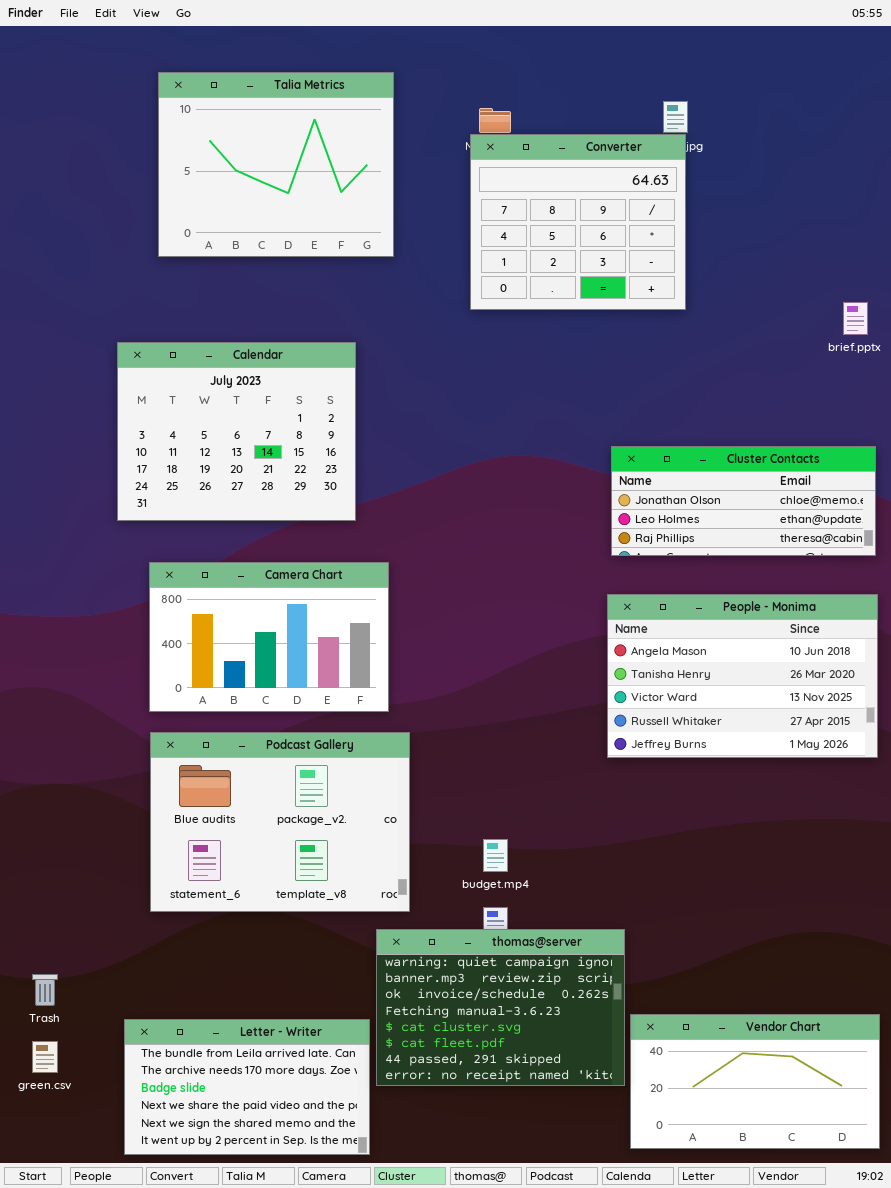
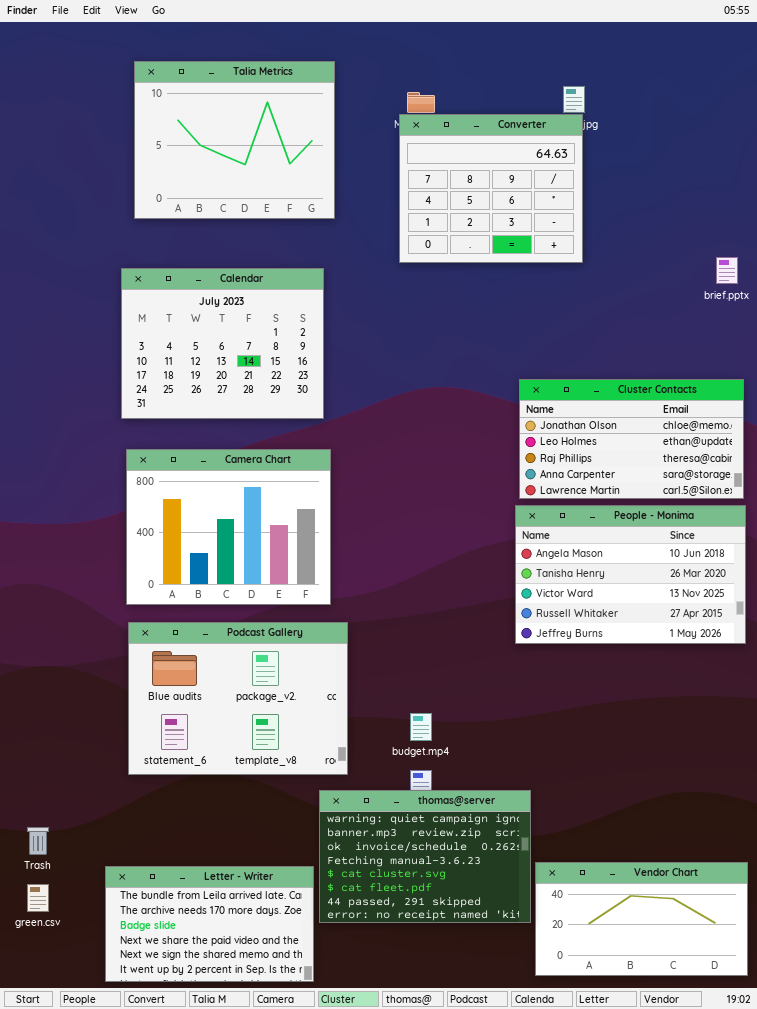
Calendar: [117,342,356,521] -> [121,268,324,419], moved
Cluster Contacts: [611,446,876,556] -> [519,379,744,499], resized
Camera Chart: [149,562,389,712] -> [126,449,331,605], resized

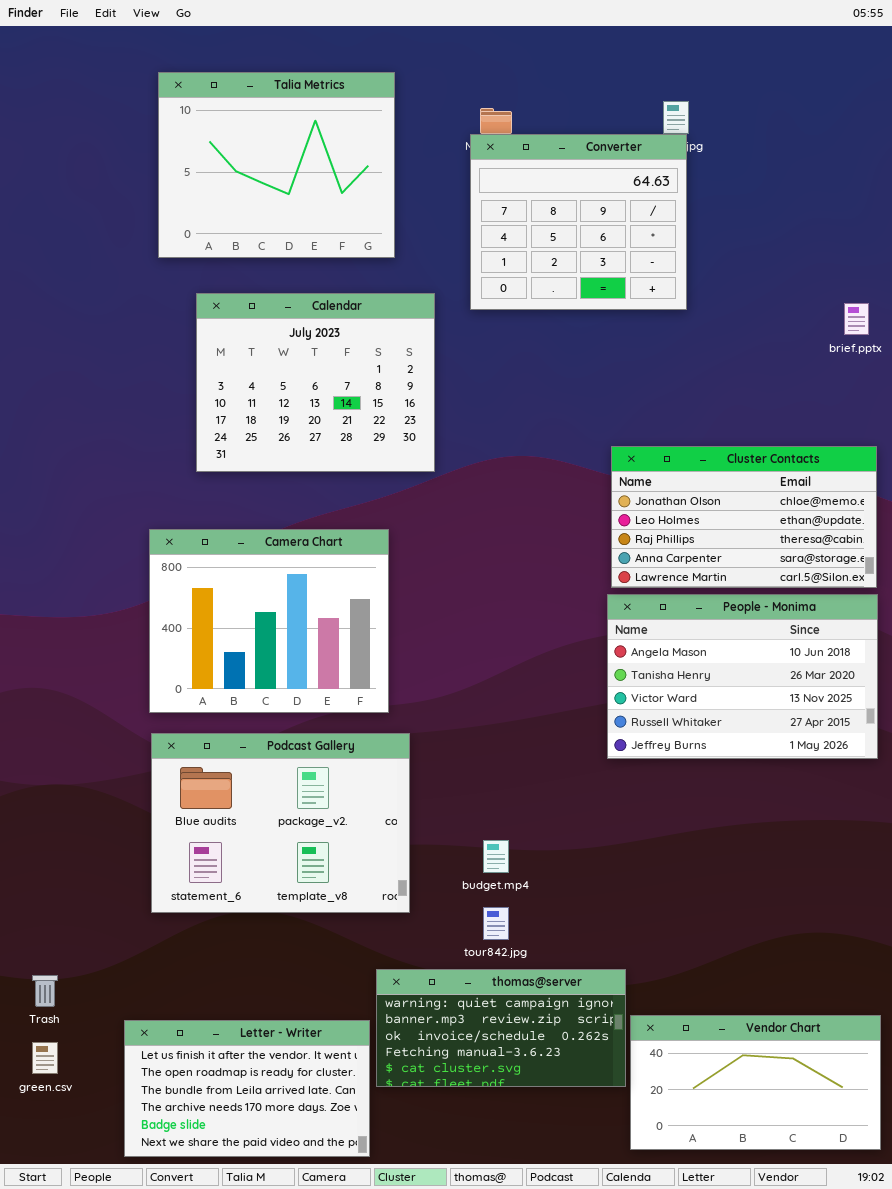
Calendar: [121,268,324,419] -> [196,293,435,472], moved
thomas@server: [319,790,531,923] -> [376,969,626,1087], resized
Letter - Writer: [105,866,314,982] -> [124,1020,370,1157], scrolled up 2 rows

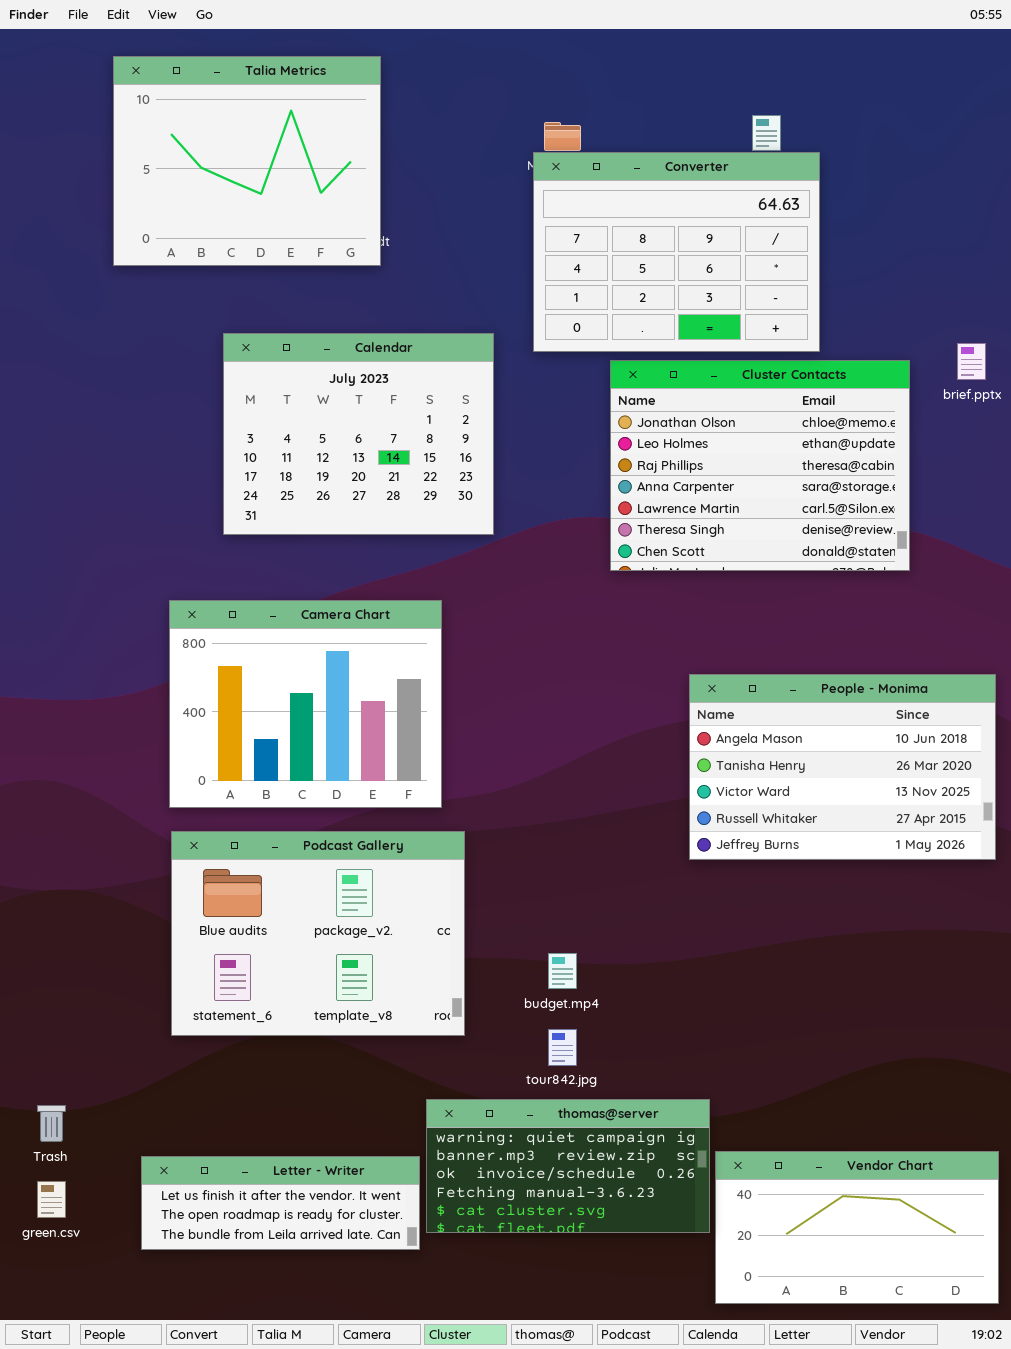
Talia Metrics: [158,72,395,258] -> [113,56,381,266], moved
Converter: [470,134,687,310] -> [533,152,820,352], resized
Cluster Contacts: [611,446,877,588] -> [610,360,910,571], moved, resized
Letter - Writer: [124,1020,370,1157] -> [141,1156,420,1250], resized

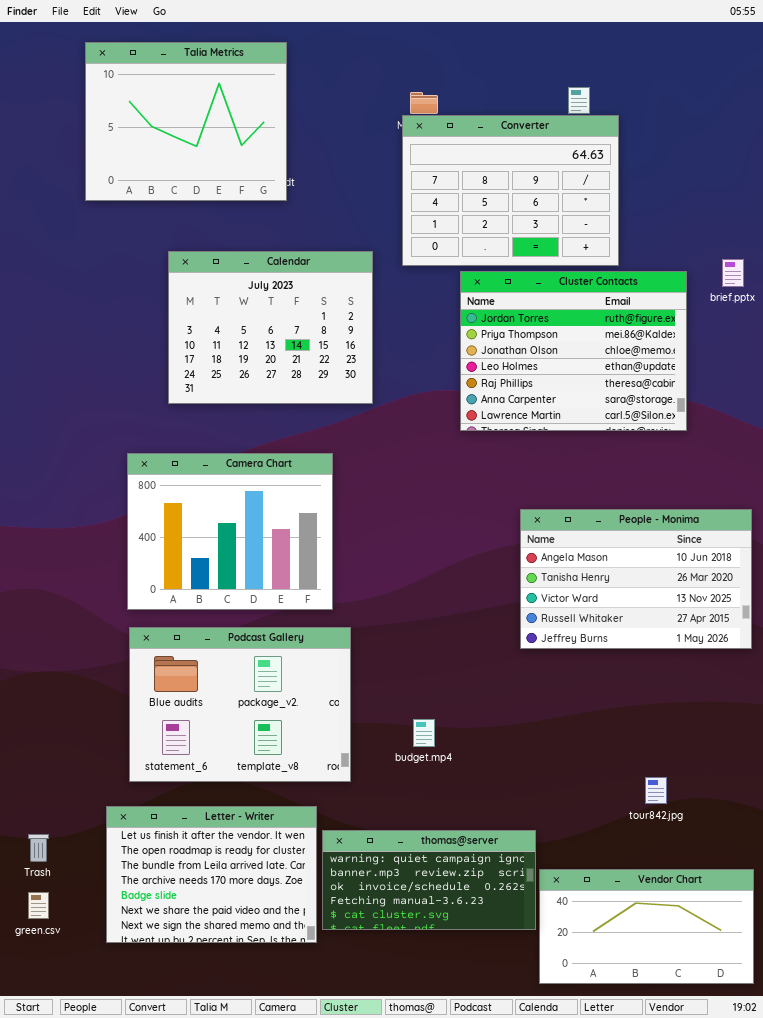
Cluster Contacts: [610,360,910,571] -> [460,271,687,431], scrolled up 2 rows
tour842.jpg: [548,1029,577,1066] -> [645,777,667,804], moved
Letter - Writer: [141,1156,420,1250] -> [106,806,317,943], resized

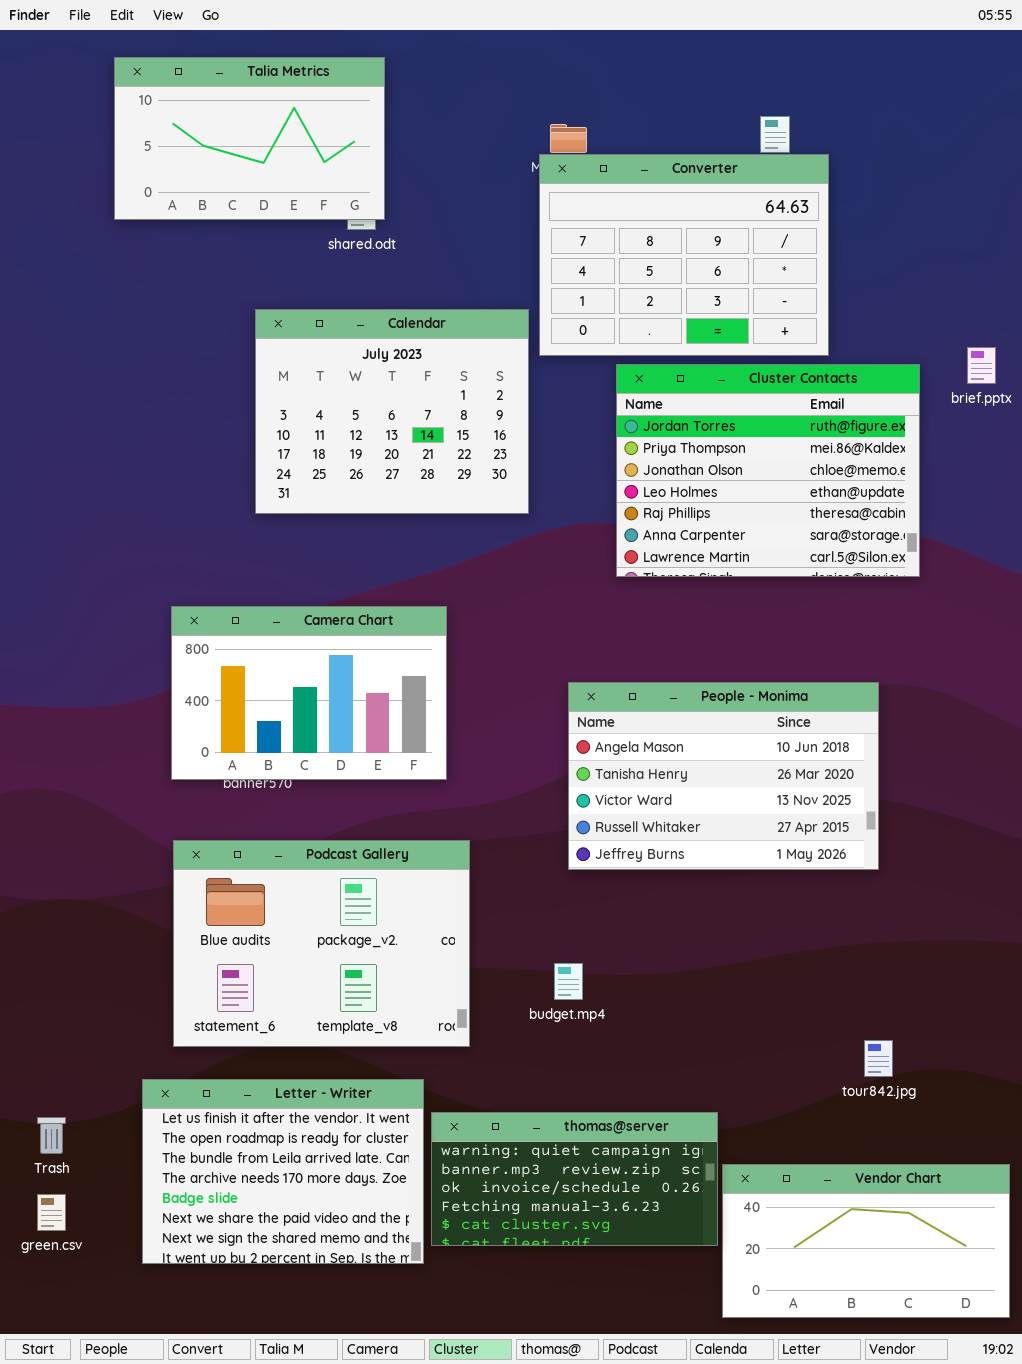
Talia Metrics: [85,42,287,201] -> [114,57,385,220], resized
Calendar: [168,251,373,404] -> [255,309,529,514], moved
Camera Chart: [127,453,333,610] -> [171,606,447,780], resized
People - Monima: [520,509,752,649] -> [568,682,879,870], moved

